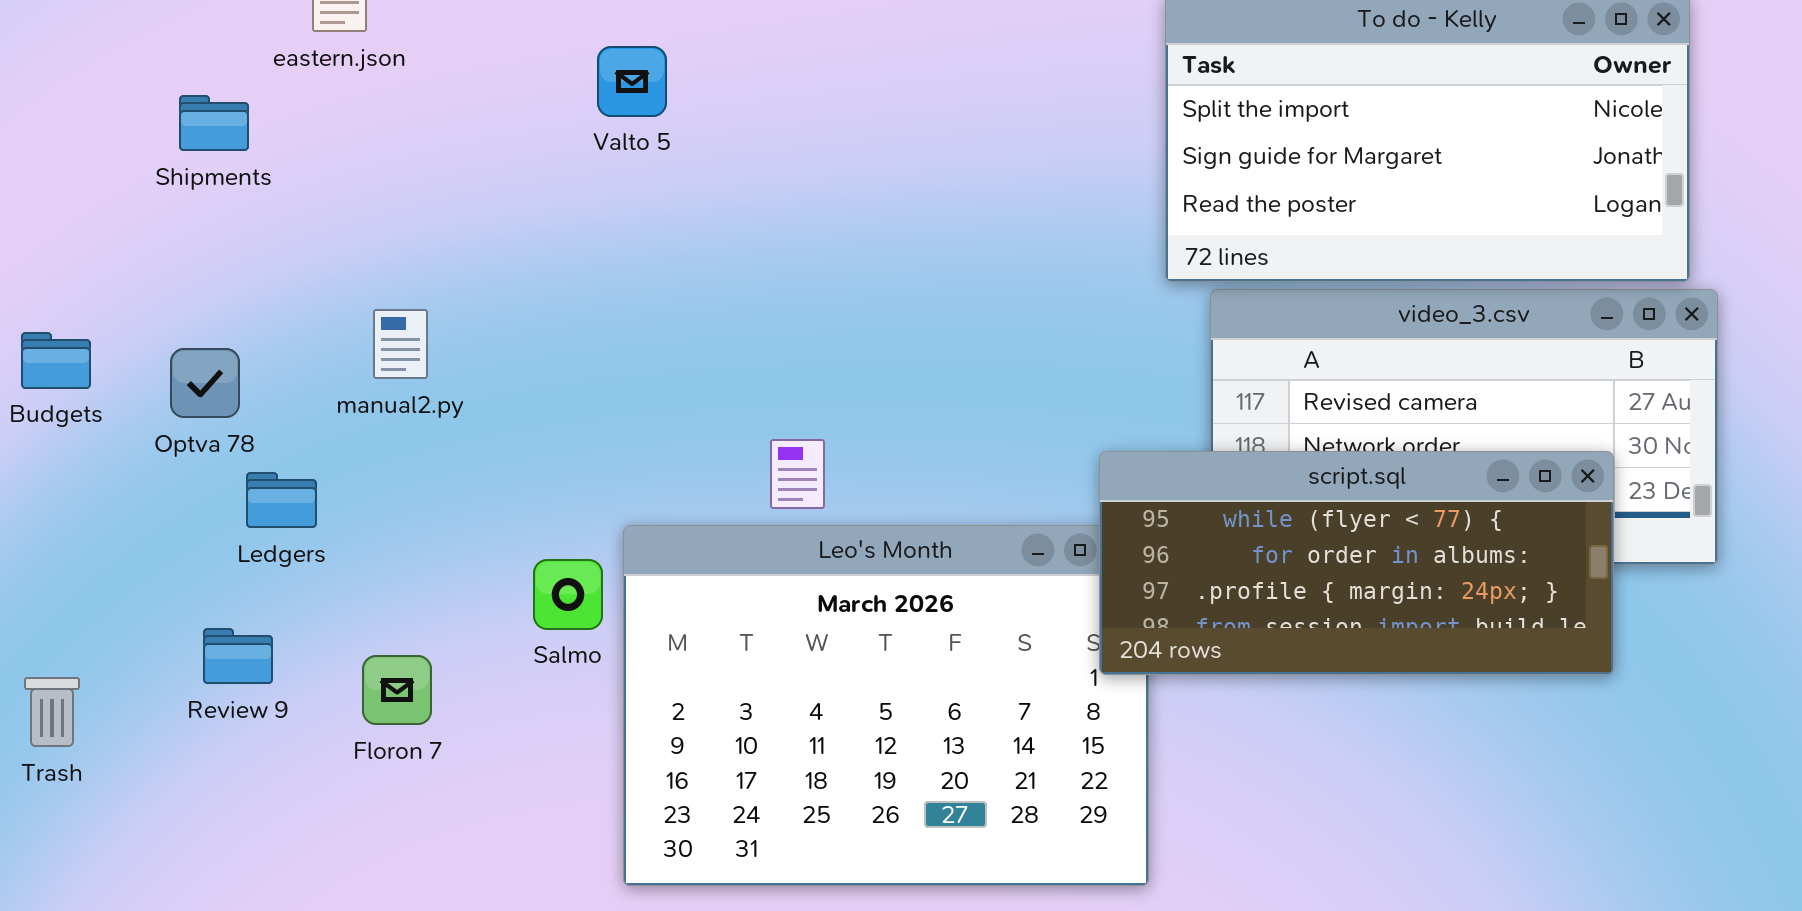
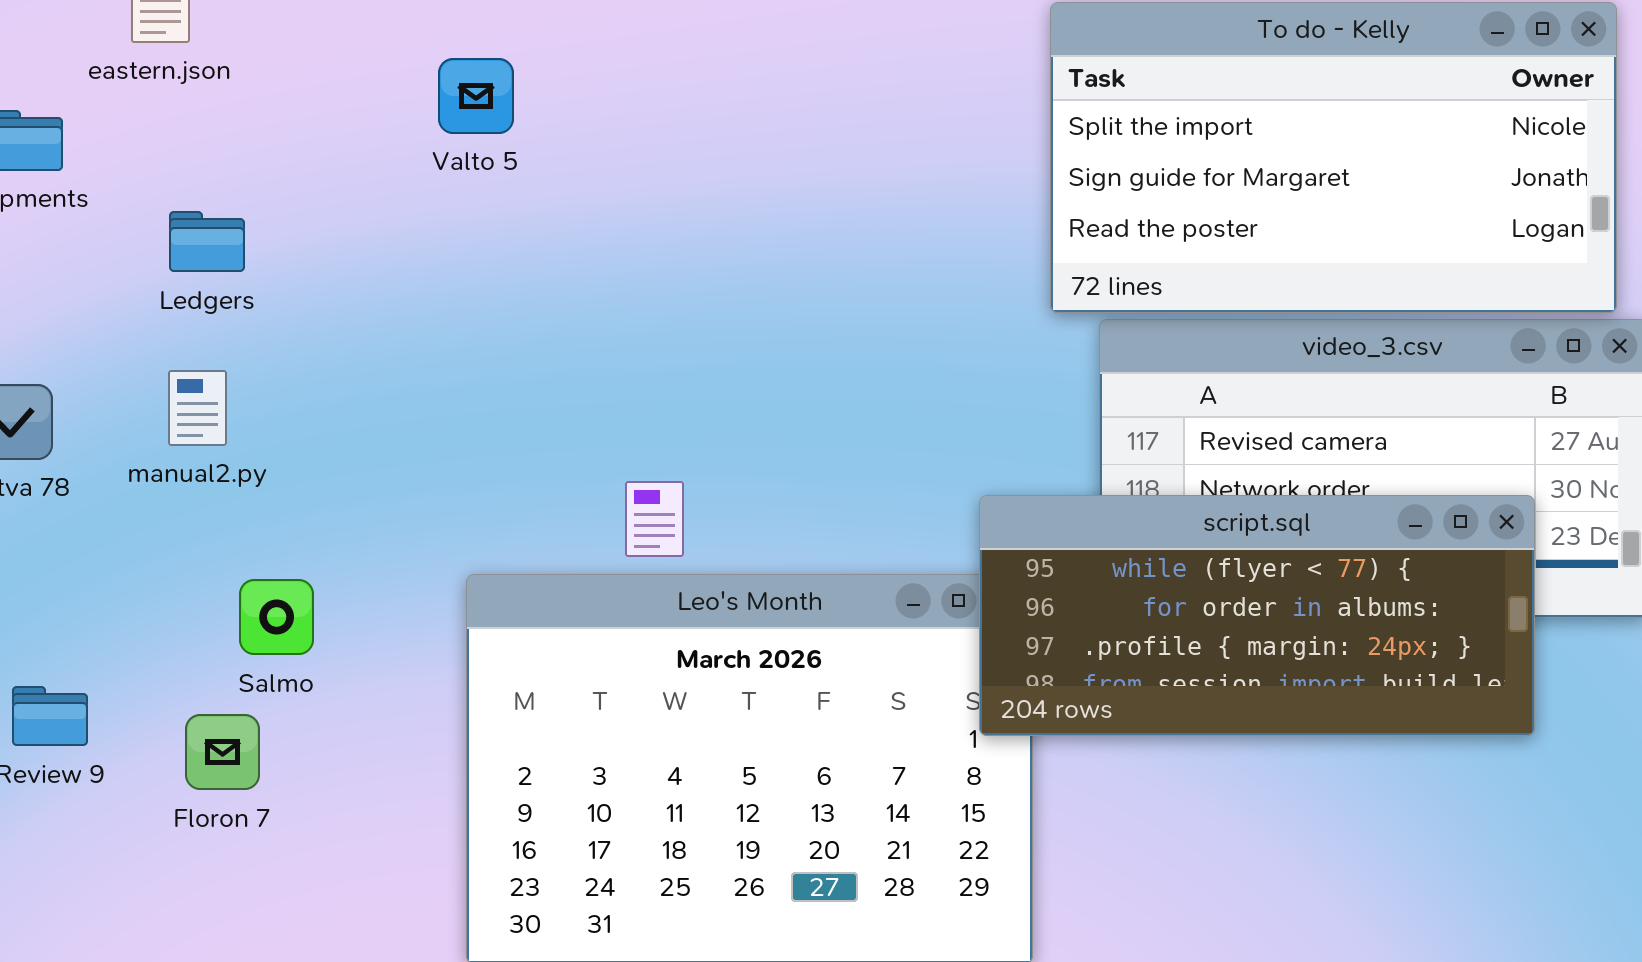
manual2.py: [373,309,428,379] -> [168,370,227,446], moved
Ledgers: [246,472,317,528] -> [169,211,245,272], moved
Salmo: [533,559,603,630] -> [239,579,314,655], moved

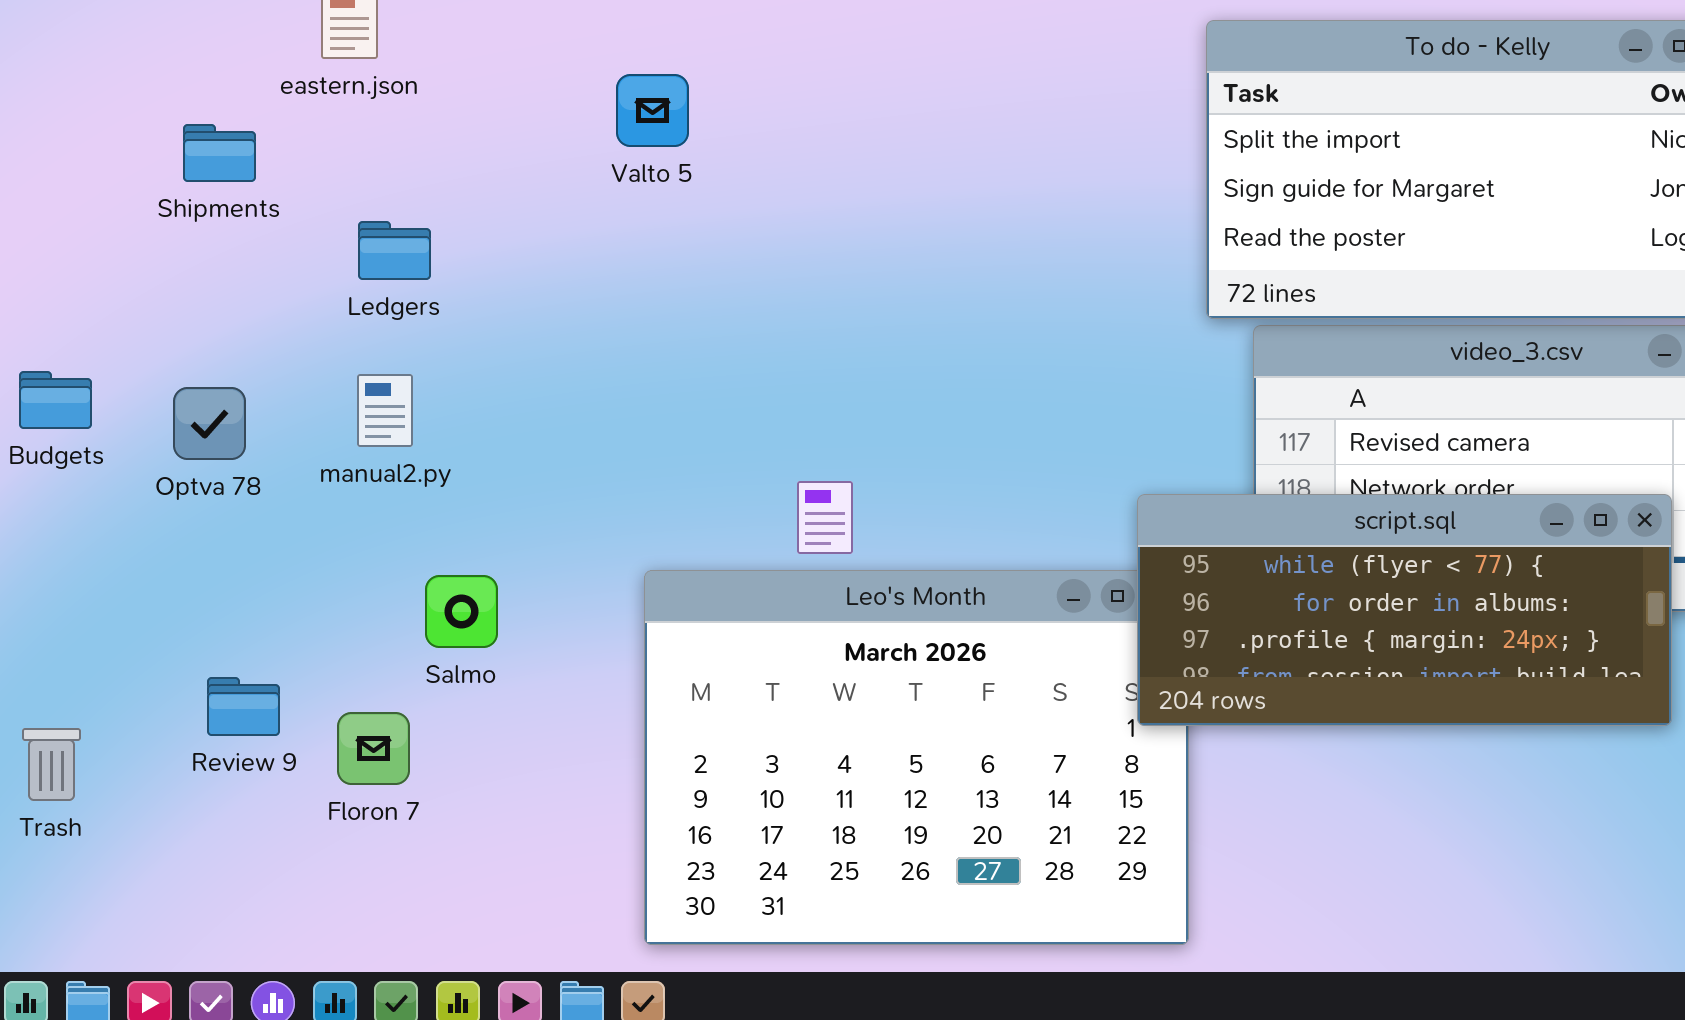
Floron 7: [185,714,260,790] -> [337,712,410,785], moved

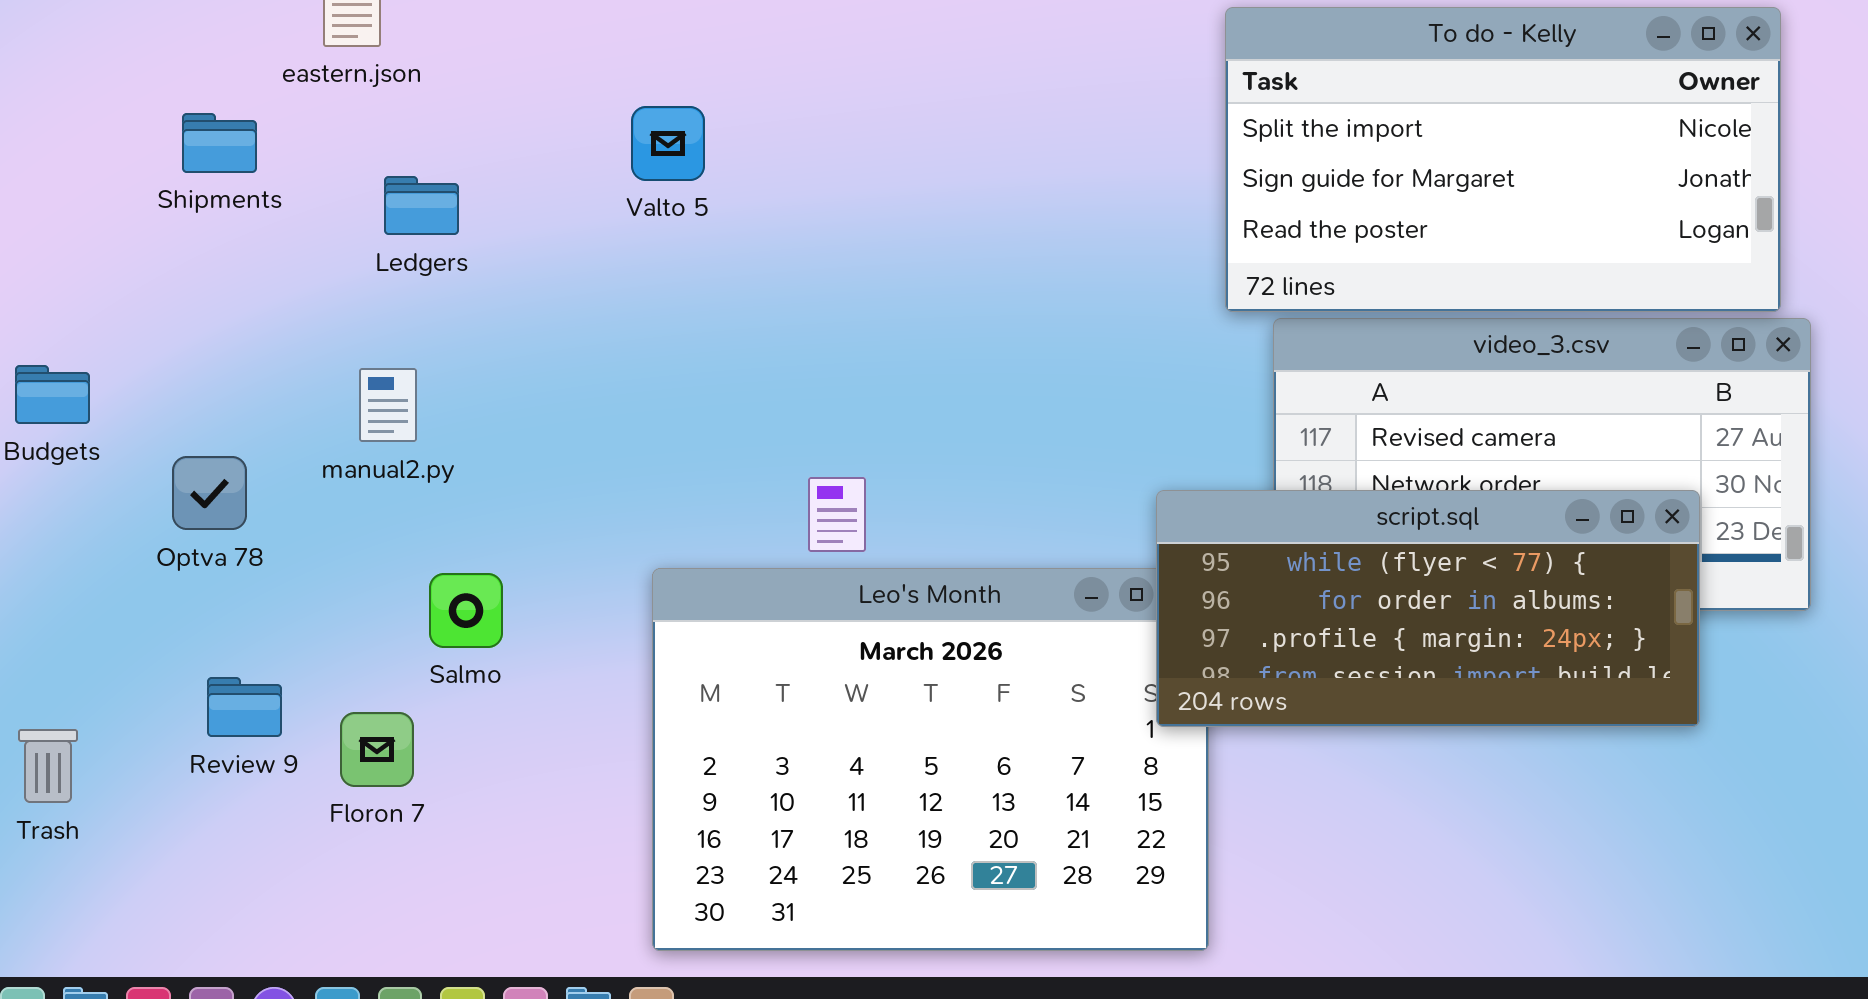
Valto 5: [616,74,689,147] -> [631,106,705,181], moved
Ledgers: [358,221,431,280] -> [384,176,459,235], moved
Optva 78: [173,387,246,460] -> [172,456,247,530], moved

